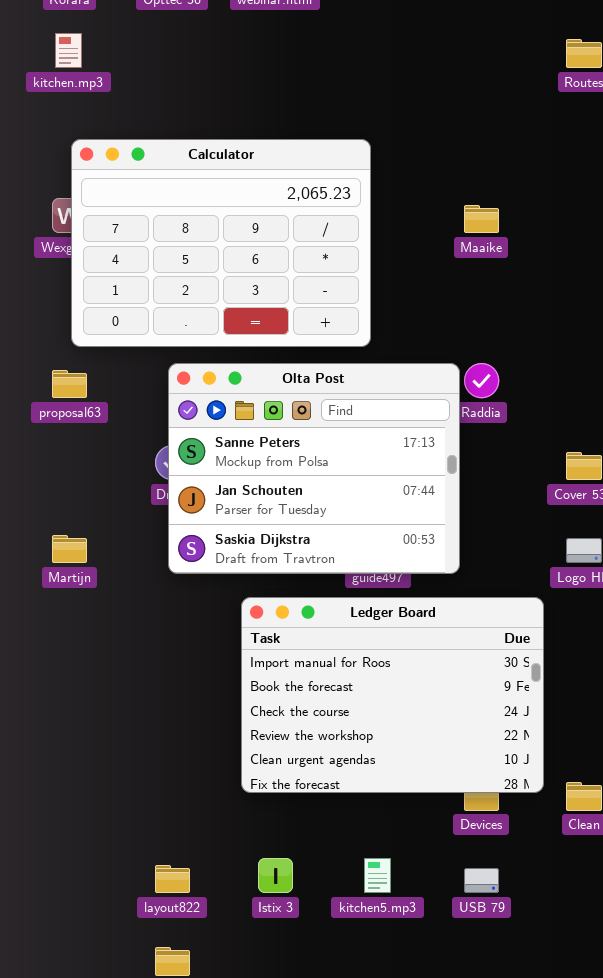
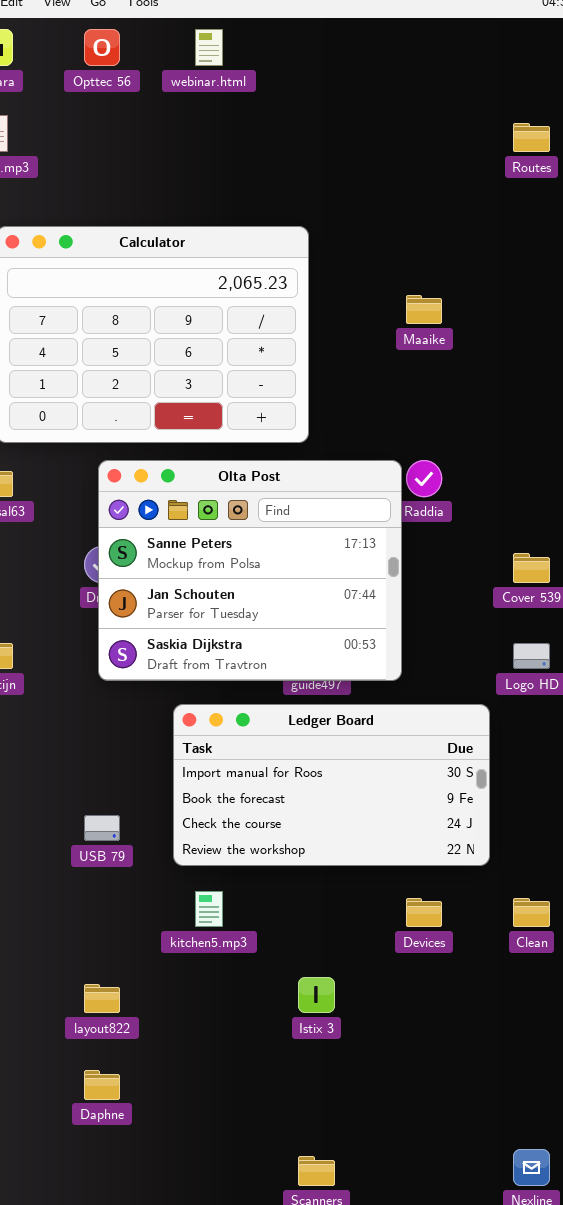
Ledger Board: [241,597,544,793] -> [173,704,490,866], resized
Istix 3: [258,858,293,893] -> [298,977,335,1013], moved
kitchen5.mp3: [364,858,391,893] -> [195,891,223,927], moved
USB 79: [464,868,499,893] -> [84,815,120,841], moved

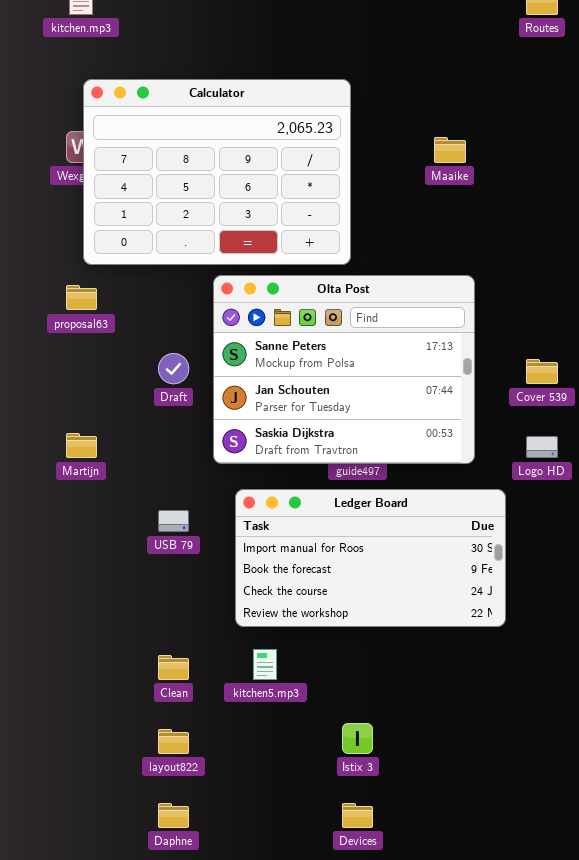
Olta Post: [98,460,402,681] -> [213,275,475,464], moved
USB 79: [84,815,120,841] -> [158,510,189,532], moved
Devices: [406,898,442,927] -> [342,803,373,828], moved
Clean: [513,898,550,927] -> [158,655,189,680], moved

